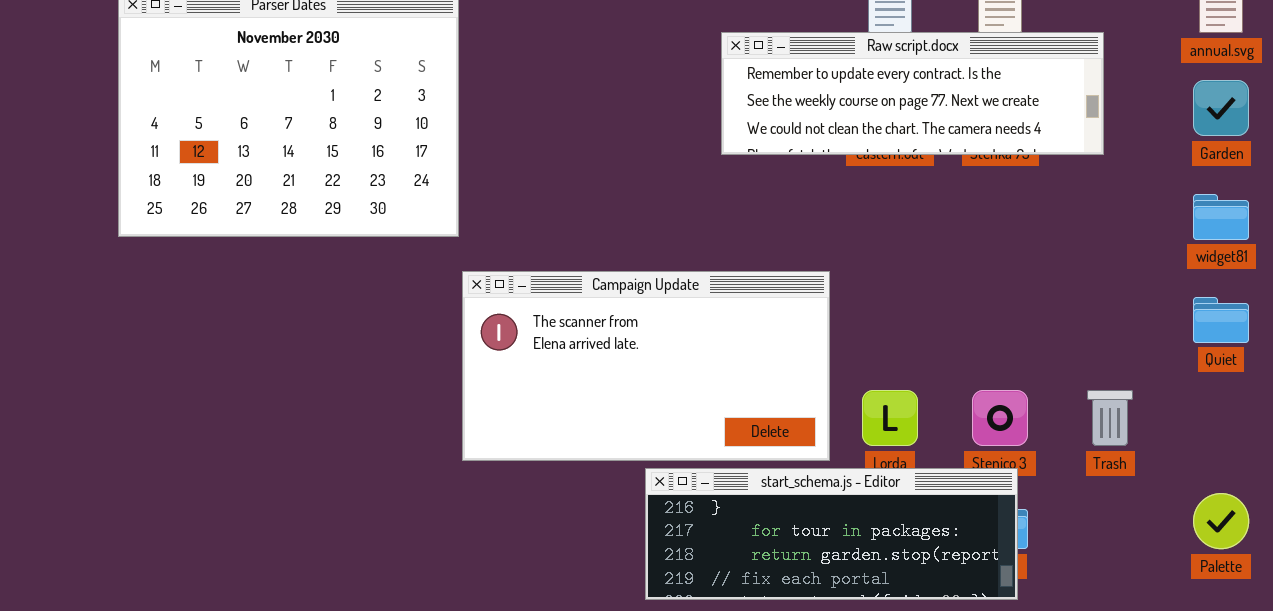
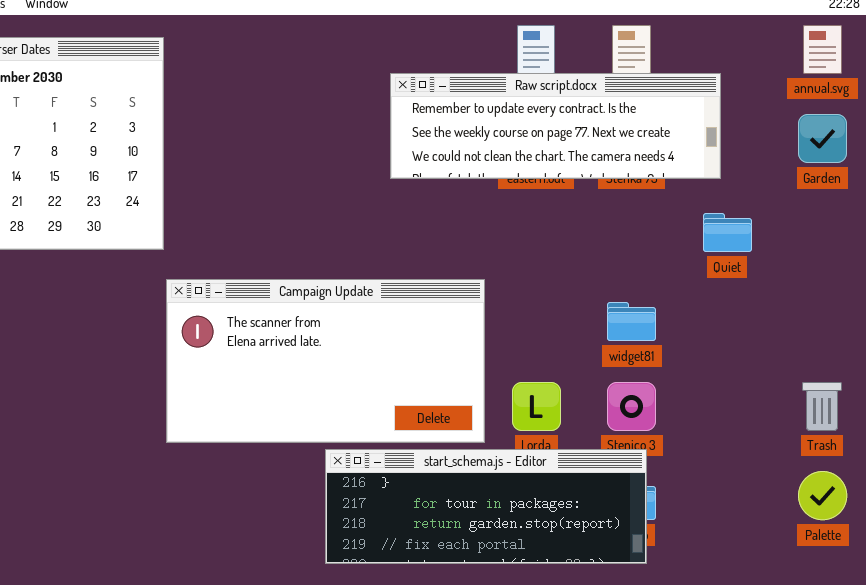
widget81: [1193,194,1249,240] -> [607,302,656,341], moved
Quiet: [1193,297,1249,343] -> [703,213,752,252], moved
Trash: [1087,390,1133,446] -> [802,382,842,431], moved

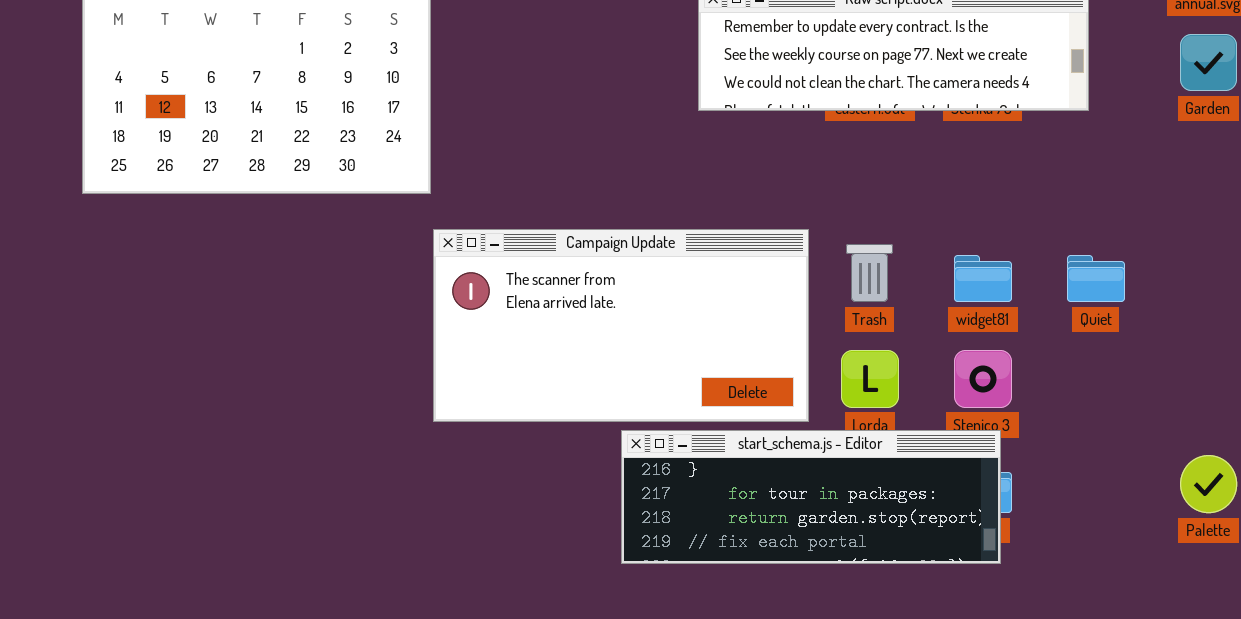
Quiet: [703,213,752,252] -> [1067,255,1125,302], moved
Trash: [802,382,842,431] -> [846,244,893,302], moved

